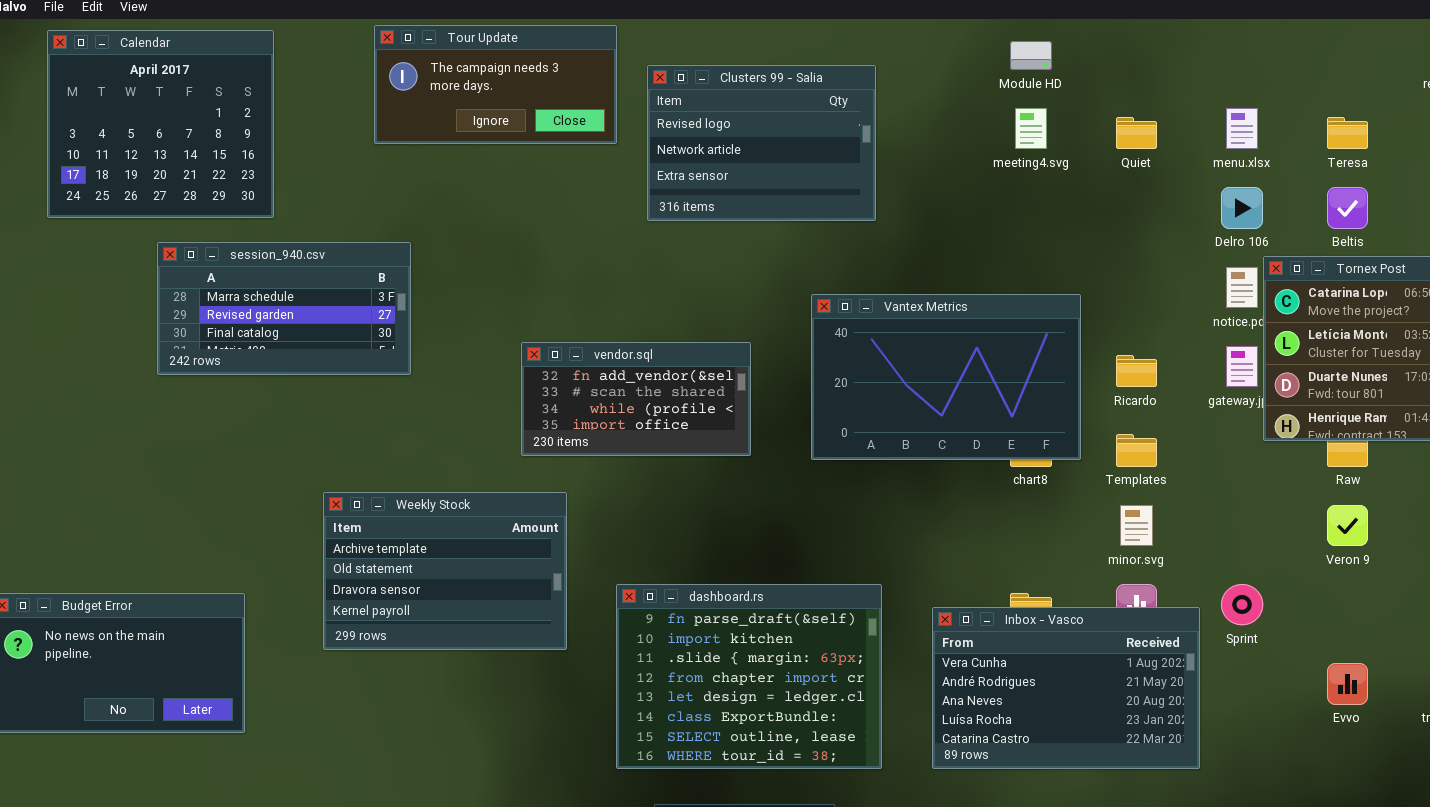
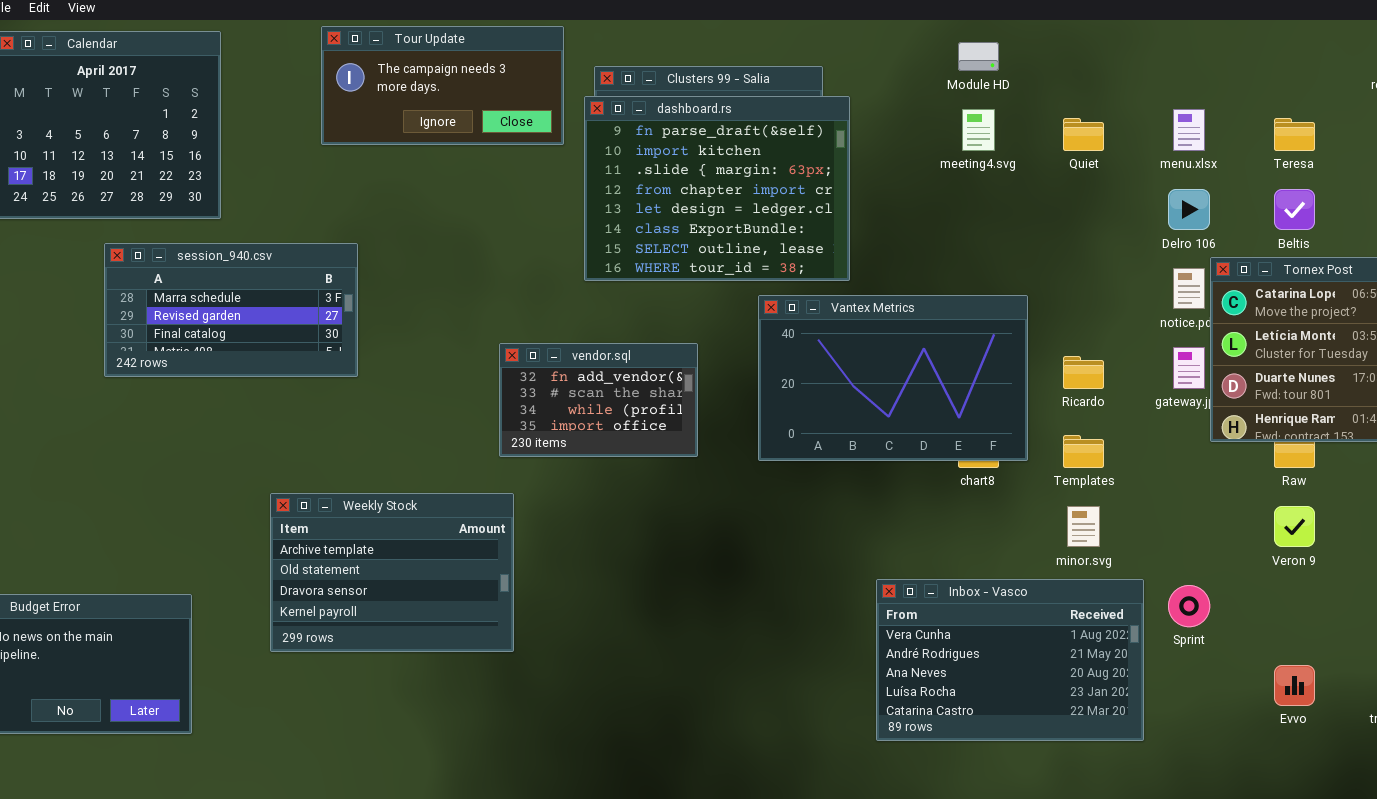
vendor.sql: [521,342,751,456] -> [499,343,698,457], resized
dashboard.rs: [616,584,882,769] -> [584,96,850,281], moved
Inbox - Vasco: [932,607,1200,769] -> [876,579,1144,741], moved

